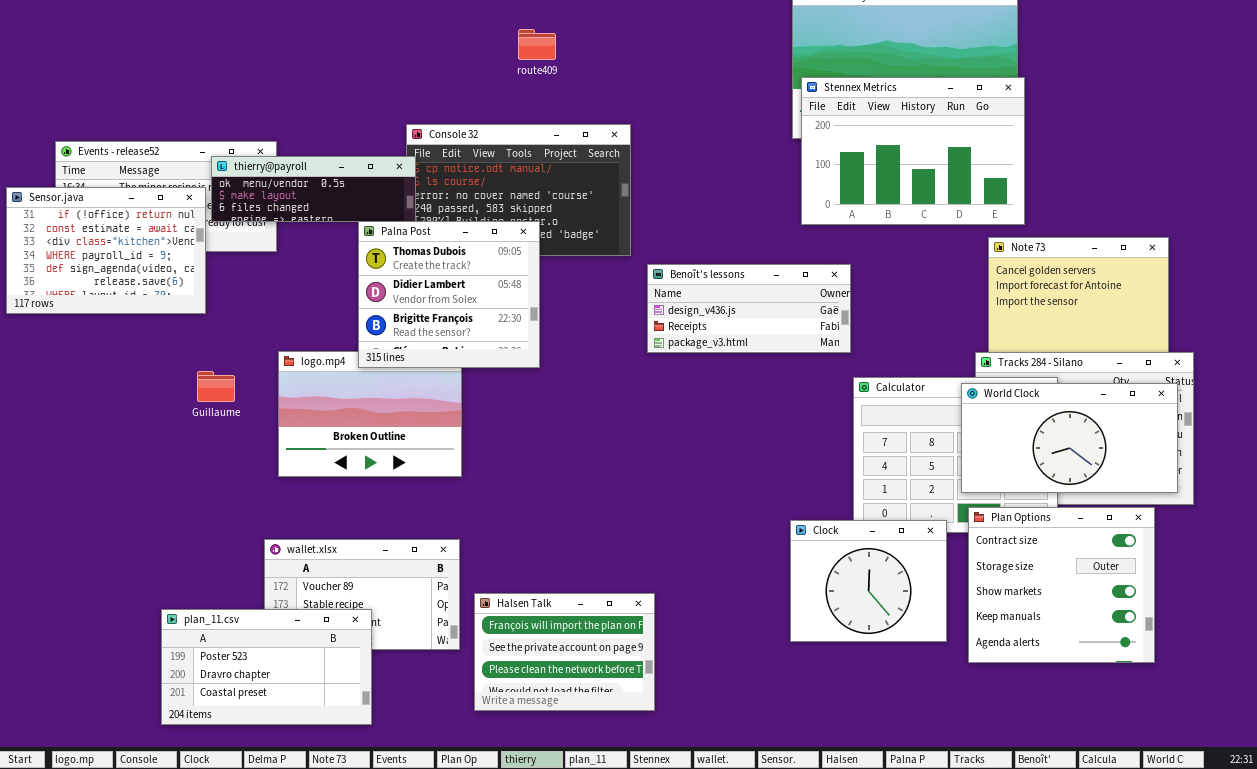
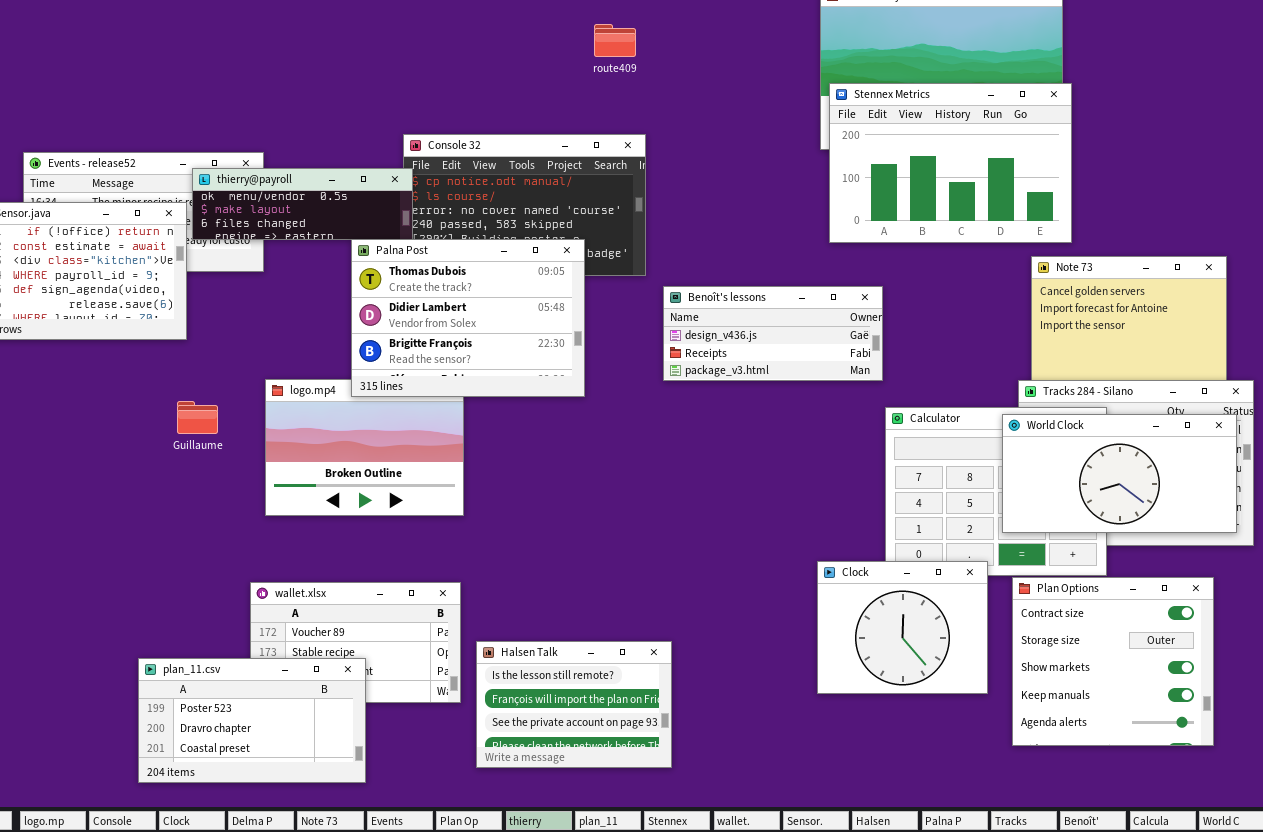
route409: [518,29,556,60] -> [594,24,636,57], moved
Palna Post: [358,221,540,368] -> [351,239,585,397], resized
Plan Options: [968,507,1155,663] -> [1012,577,1214,746], moved
Halsen Talk: [474,593,655,711] -> [476,641,672,768], scrolled up 1 row

